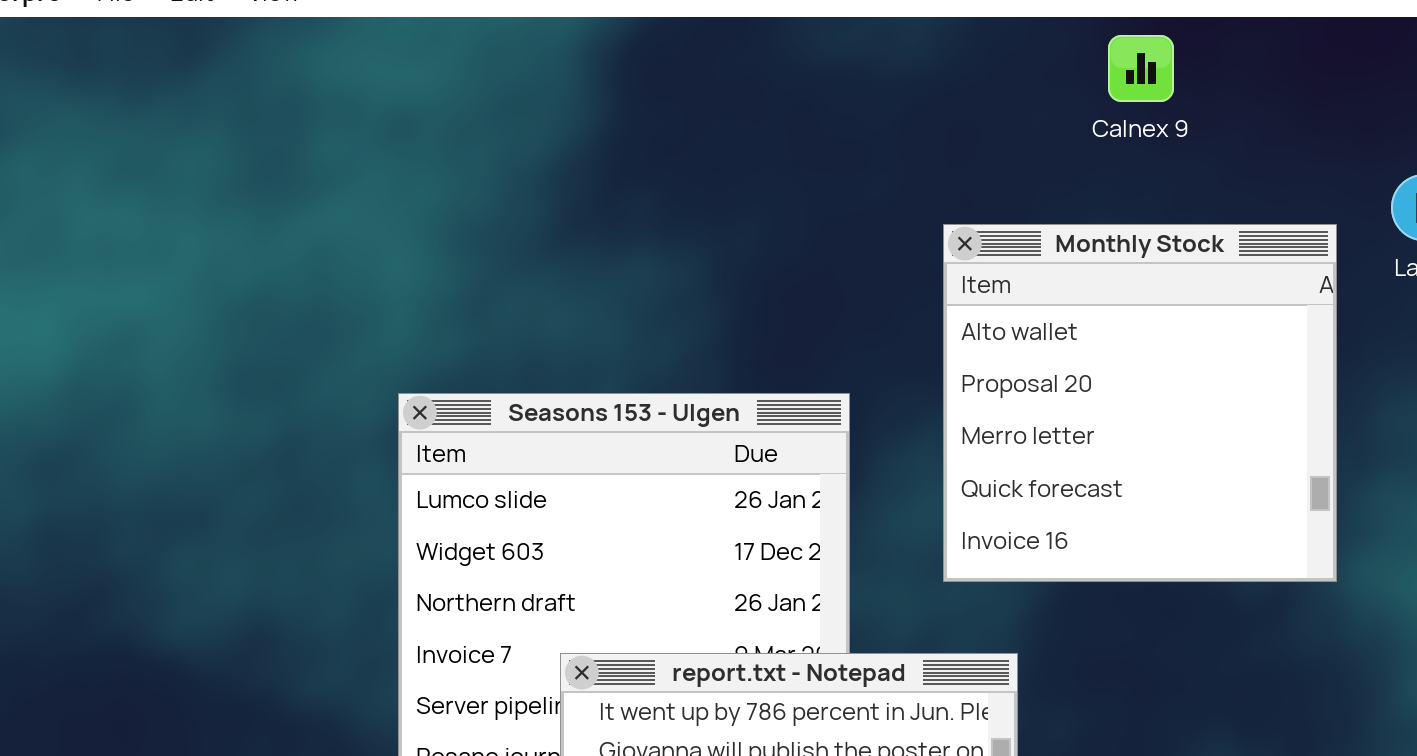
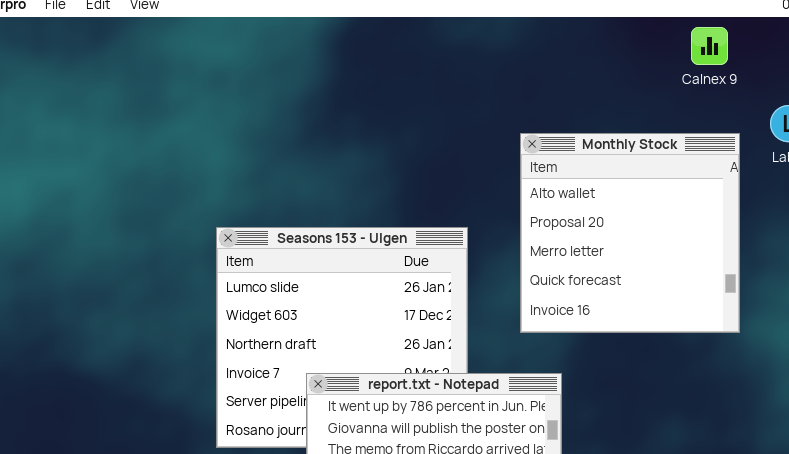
Calnex 9: [1108,35,1174,102] -> [691,27,728,65], moved

